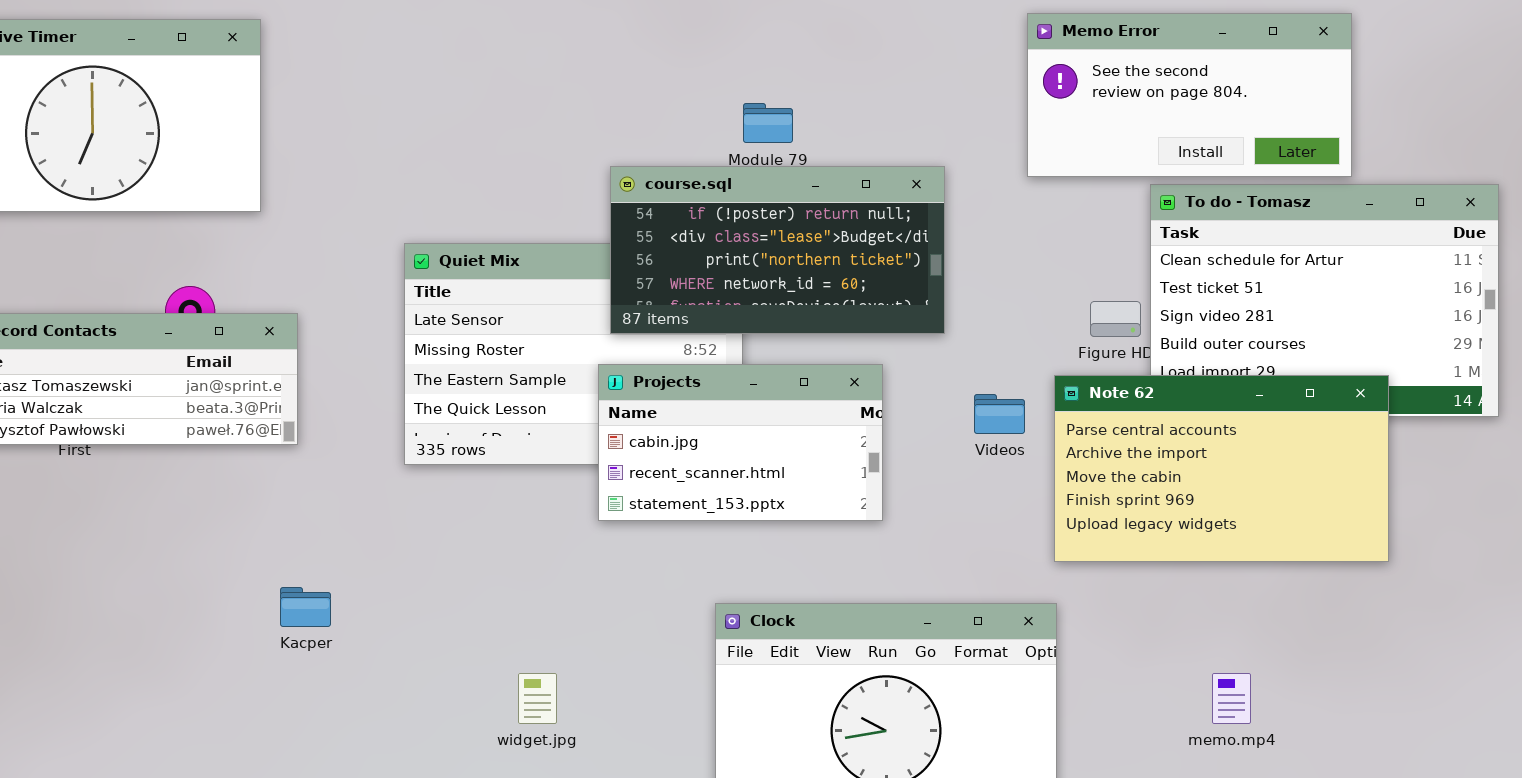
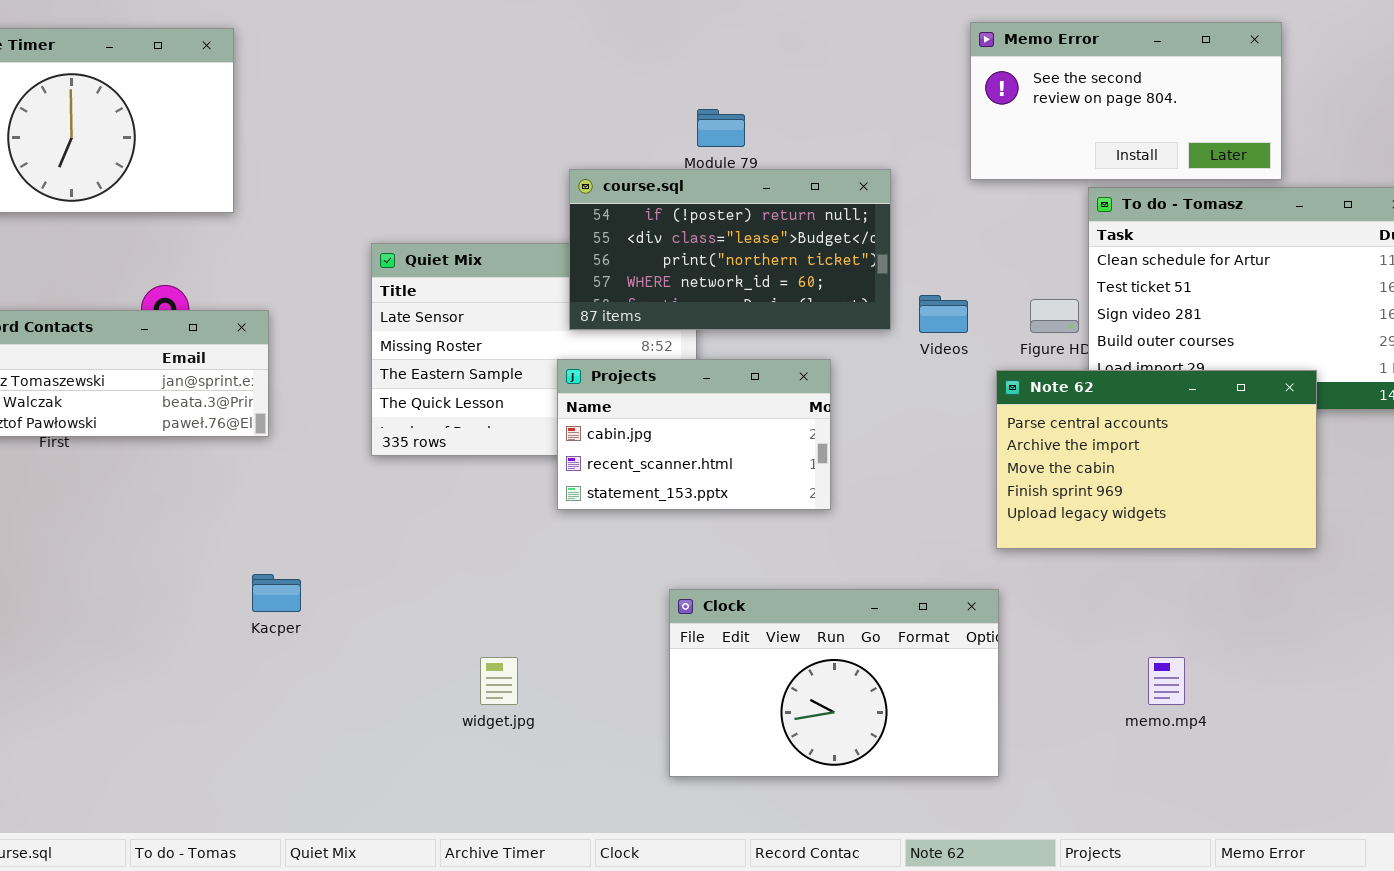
Videos: [974,394,1025,434] -> [919,295,968,333], moved

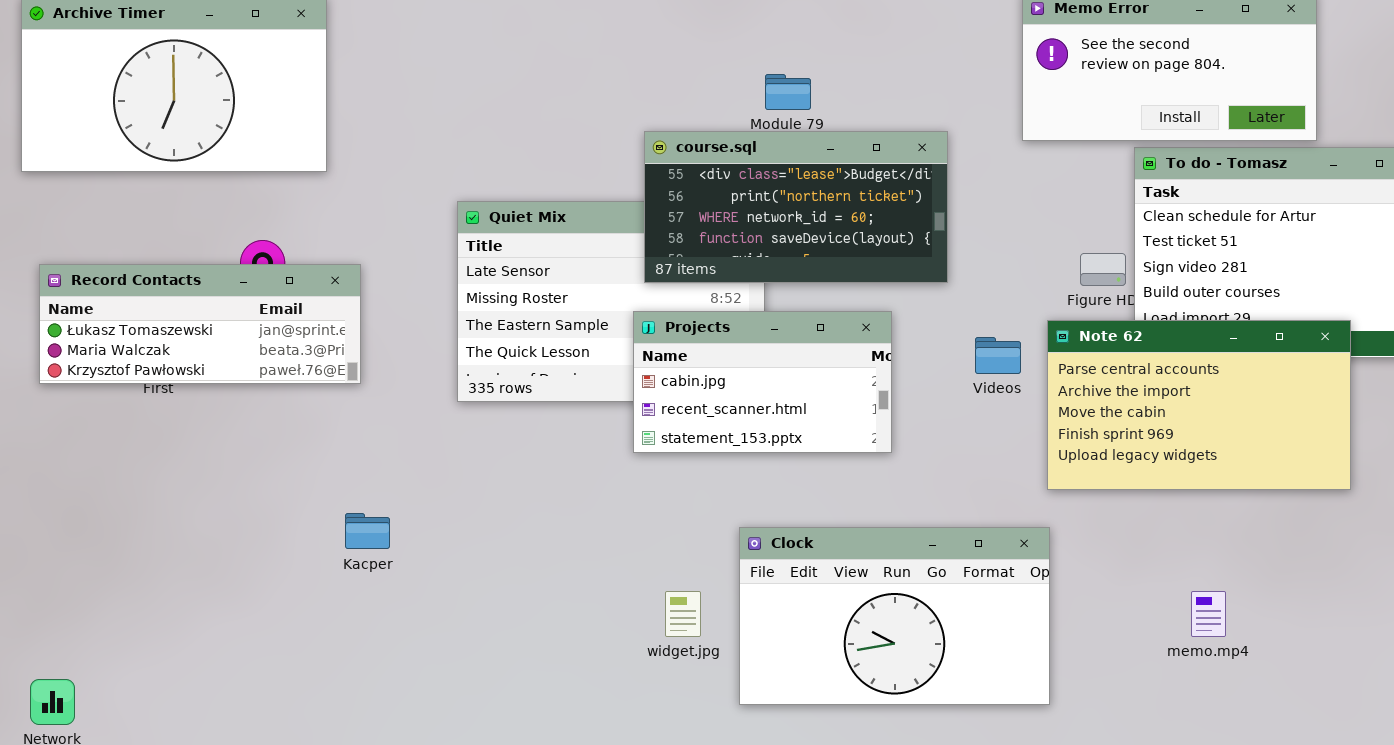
course.sql: [569,169,891,330] -> [644,131,948,283], scrolled down 1 row
Videos: [919,295,968,333] -> [975,337,1021,374], moved
widget.jpg: [480,657,518,705] -> [665,591,701,637], moved

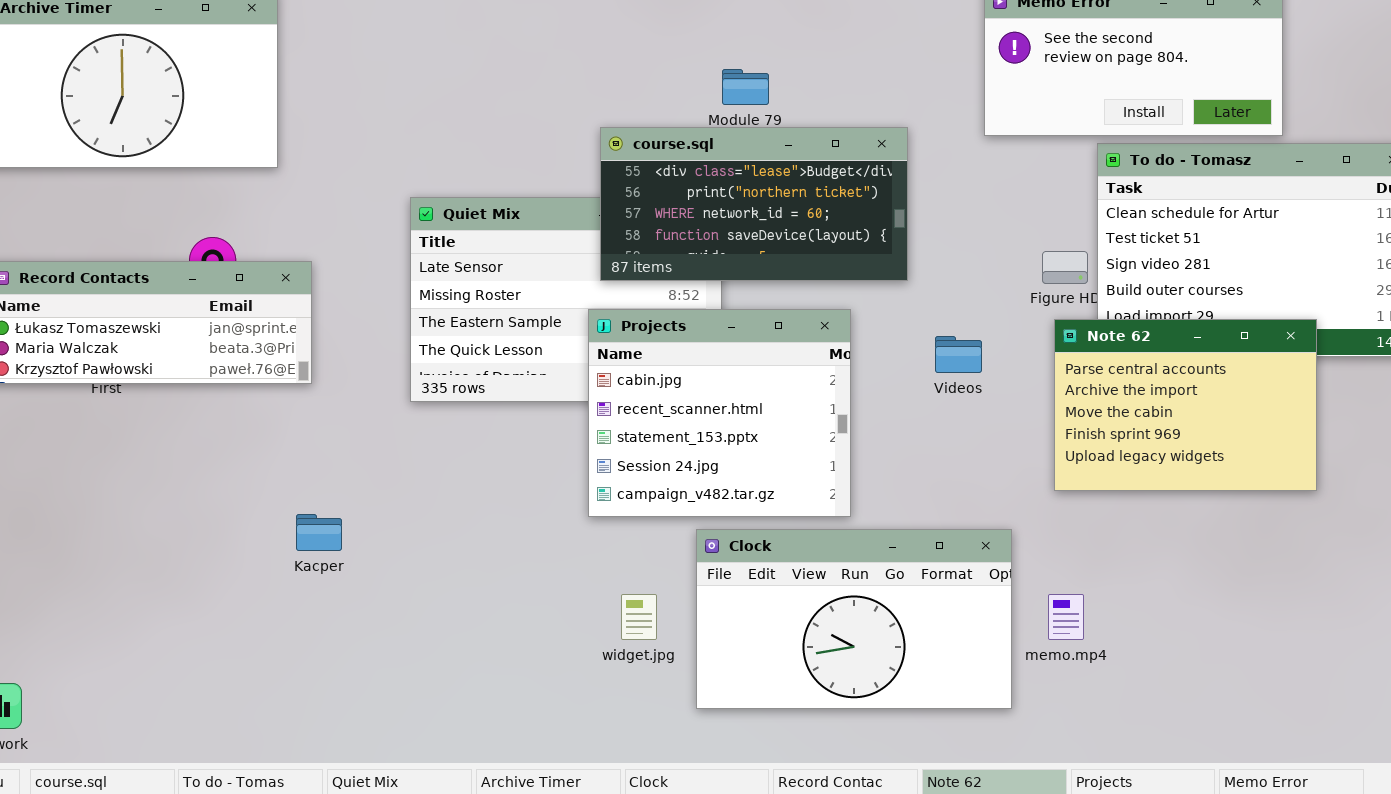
Projects: [633,311,892,453] -> [588,309,851,517], resized
Note 62: [1047,320,1351,490] -> [1054,319,1317,491], resized
memo.mp4: [1191,591,1226,637] -> [1048,594,1084,640], moved

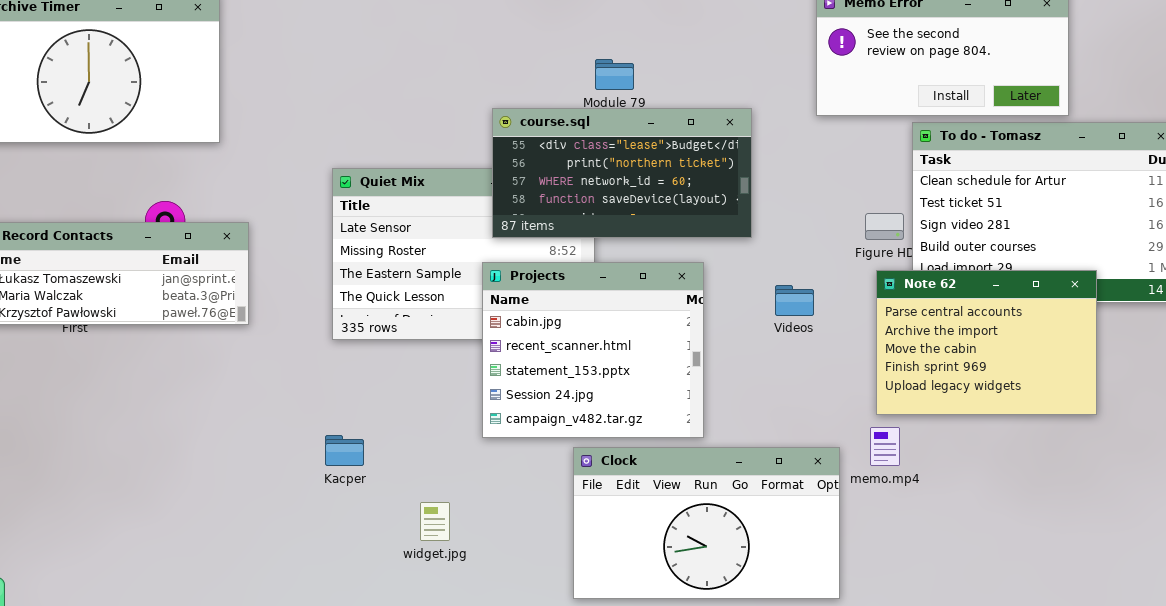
Kacper: [296,514,342,551] -> [325,435,364,466], moved
widget.jpg: [621,594,657,640] -> [420,502,450,541], moved
memo.mp4: [1048,594,1084,640] -> [870,427,900,466], moved

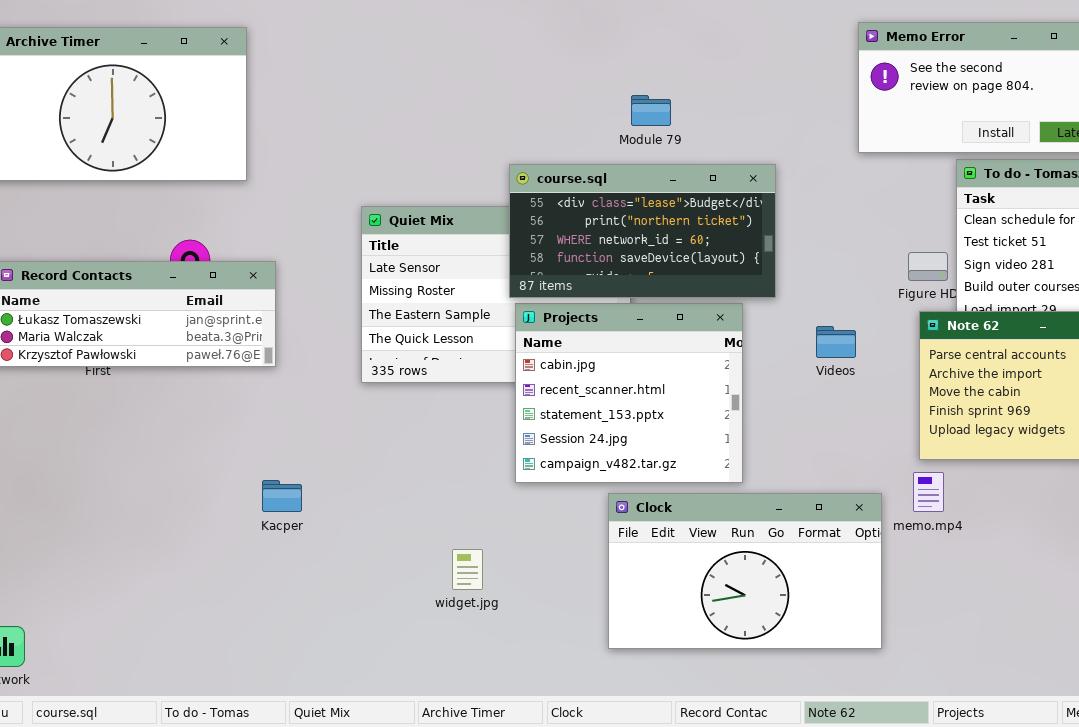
course.sql: [492,108,752,238] -> [509,164,776,298], moved
Kacper: [325,435,364,466] -> [262,480,302,512], moved

